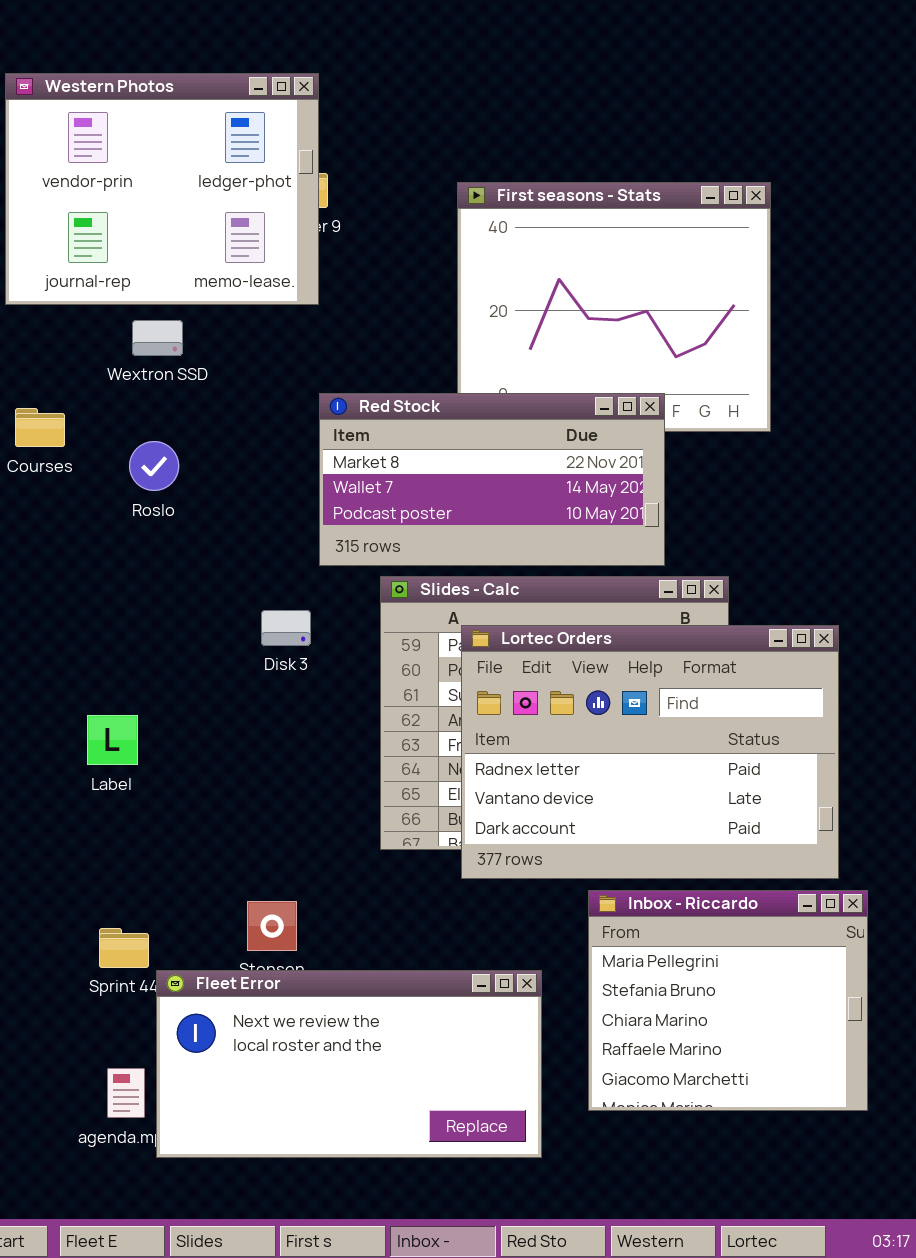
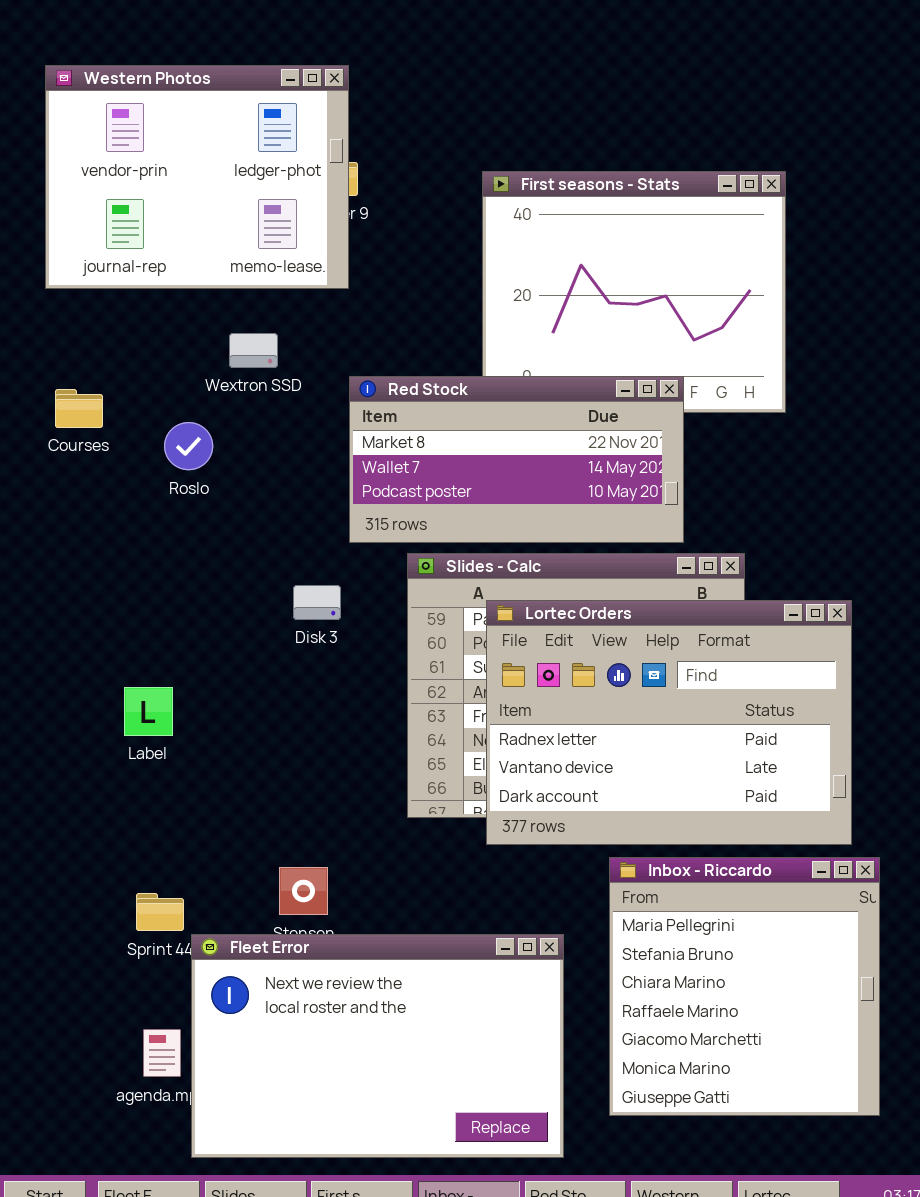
Wextron SSD: [132,320,183,356] -> [229,333,278,368], moved
Inbox - Riccardo: [588,890,868,1111] -> [609,857,880,1116], resized
Fleet Error: [156,970,542,1158] -> [191,934,564,1158], resized

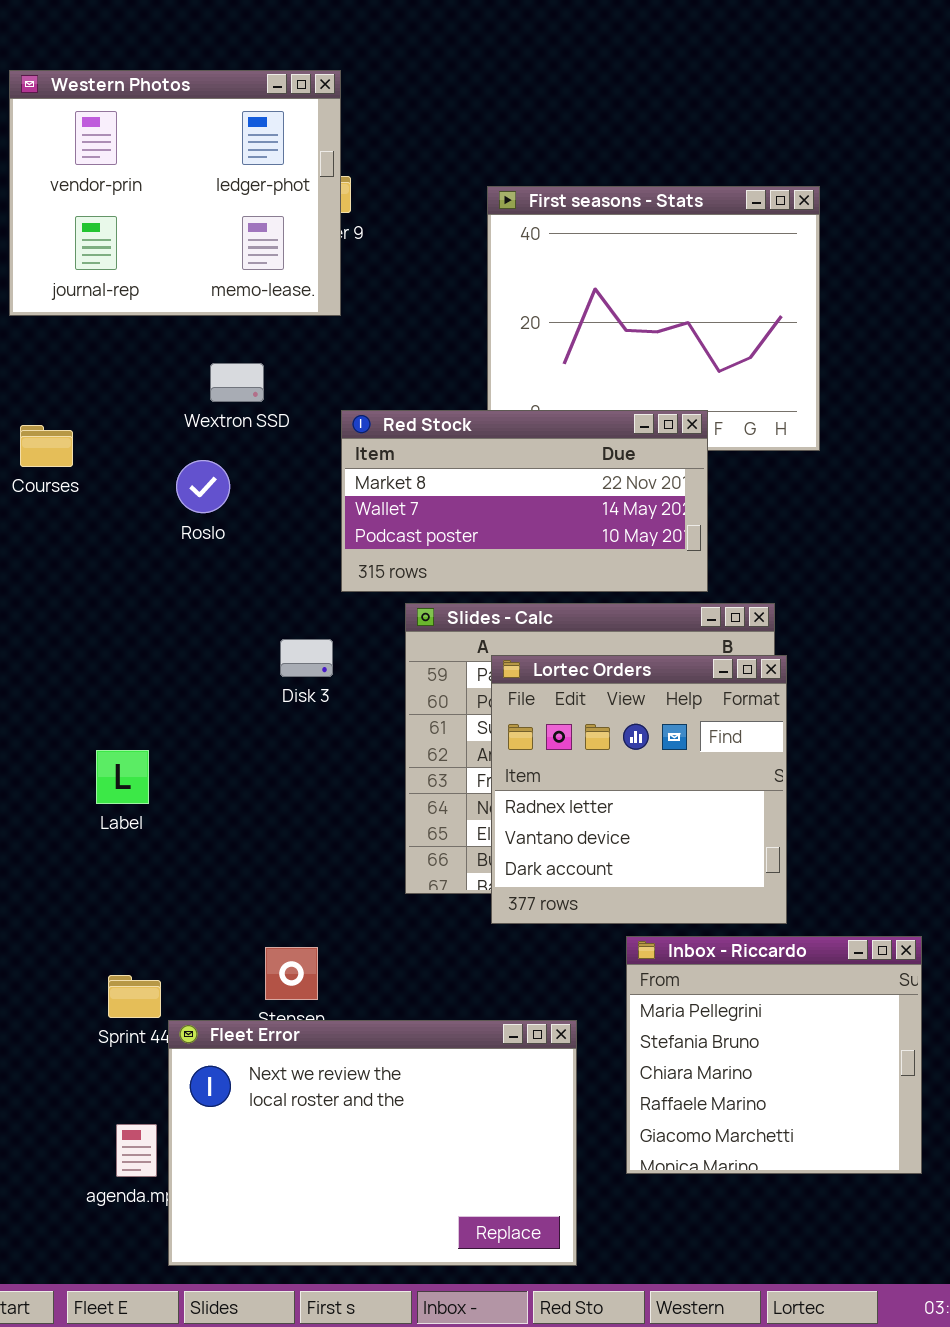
Roslo: [164,422,213,470] -> [176,460,230,513], moved
Lortec Orders: [486,600,852,845] -> [491,655,787,924], resized
Inbox - Riccardo: [609,857,880,1116] -> [626,936,922,1174], resized

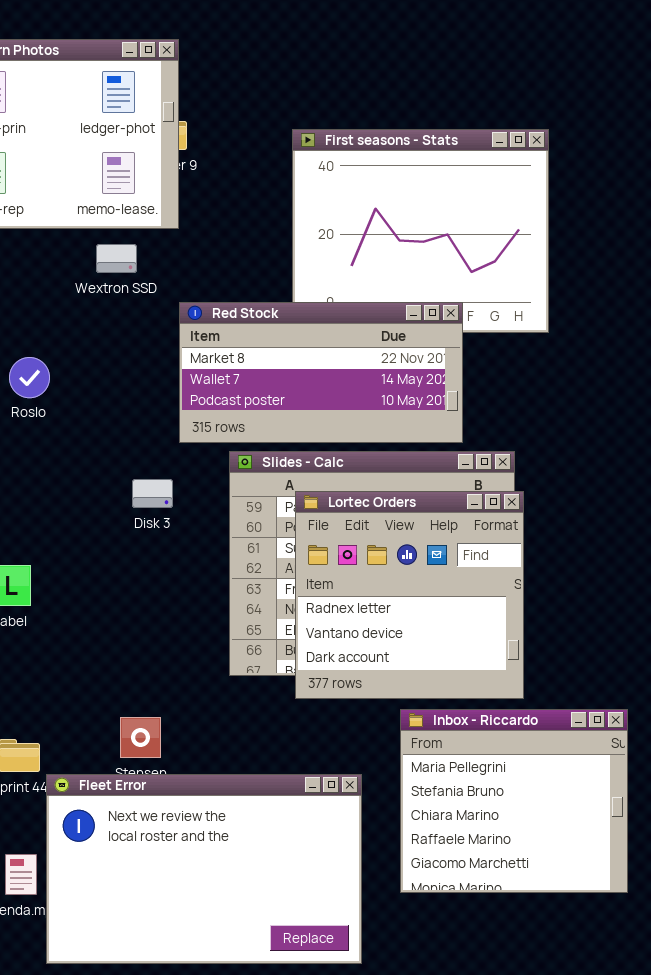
Wextron SSD: [210,363,264,402] -> [96,244,137,273], moved
Roslo: [176,460,230,513] -> [9,357,50,398], moved

